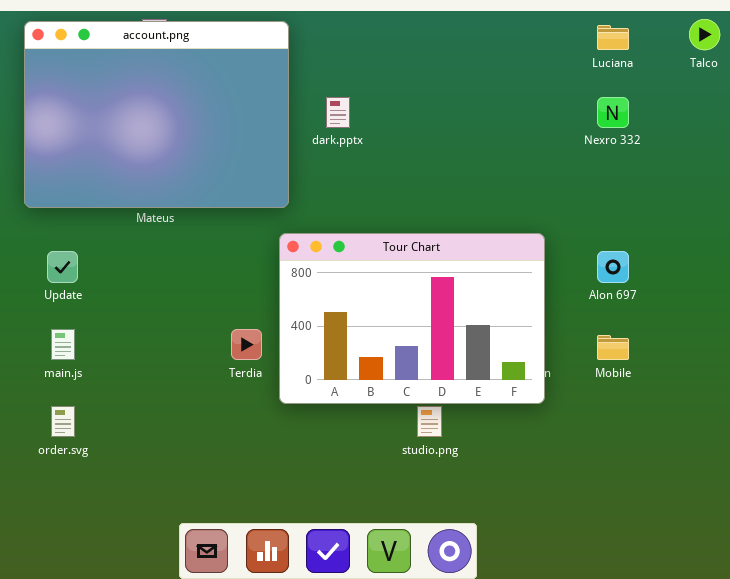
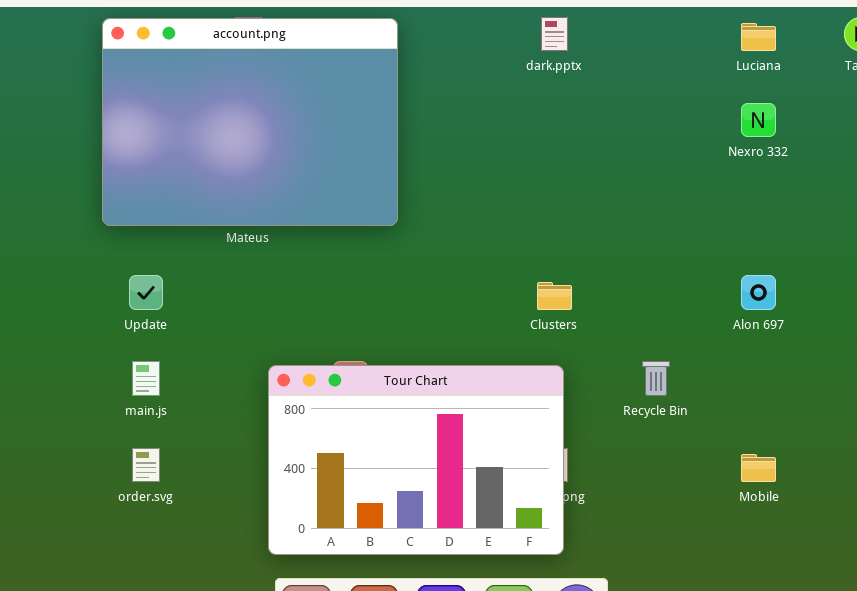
dark.pptx: [326,97,350,128] -> [541,17,568,51], moved
Tour Chart: [279,233,545,404] -> [268,365,564,555], moved
Mobile: [597,335,629,360] -> [741,454,776,482], moved

